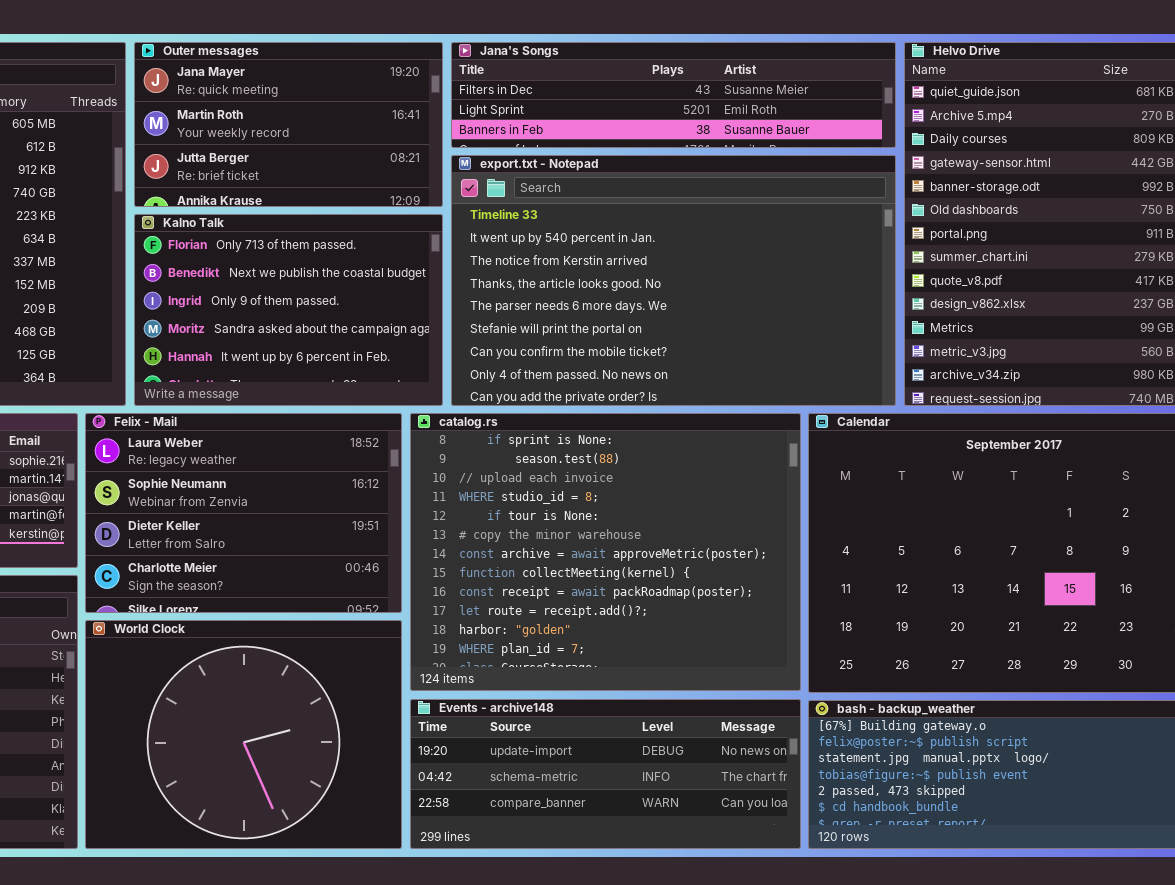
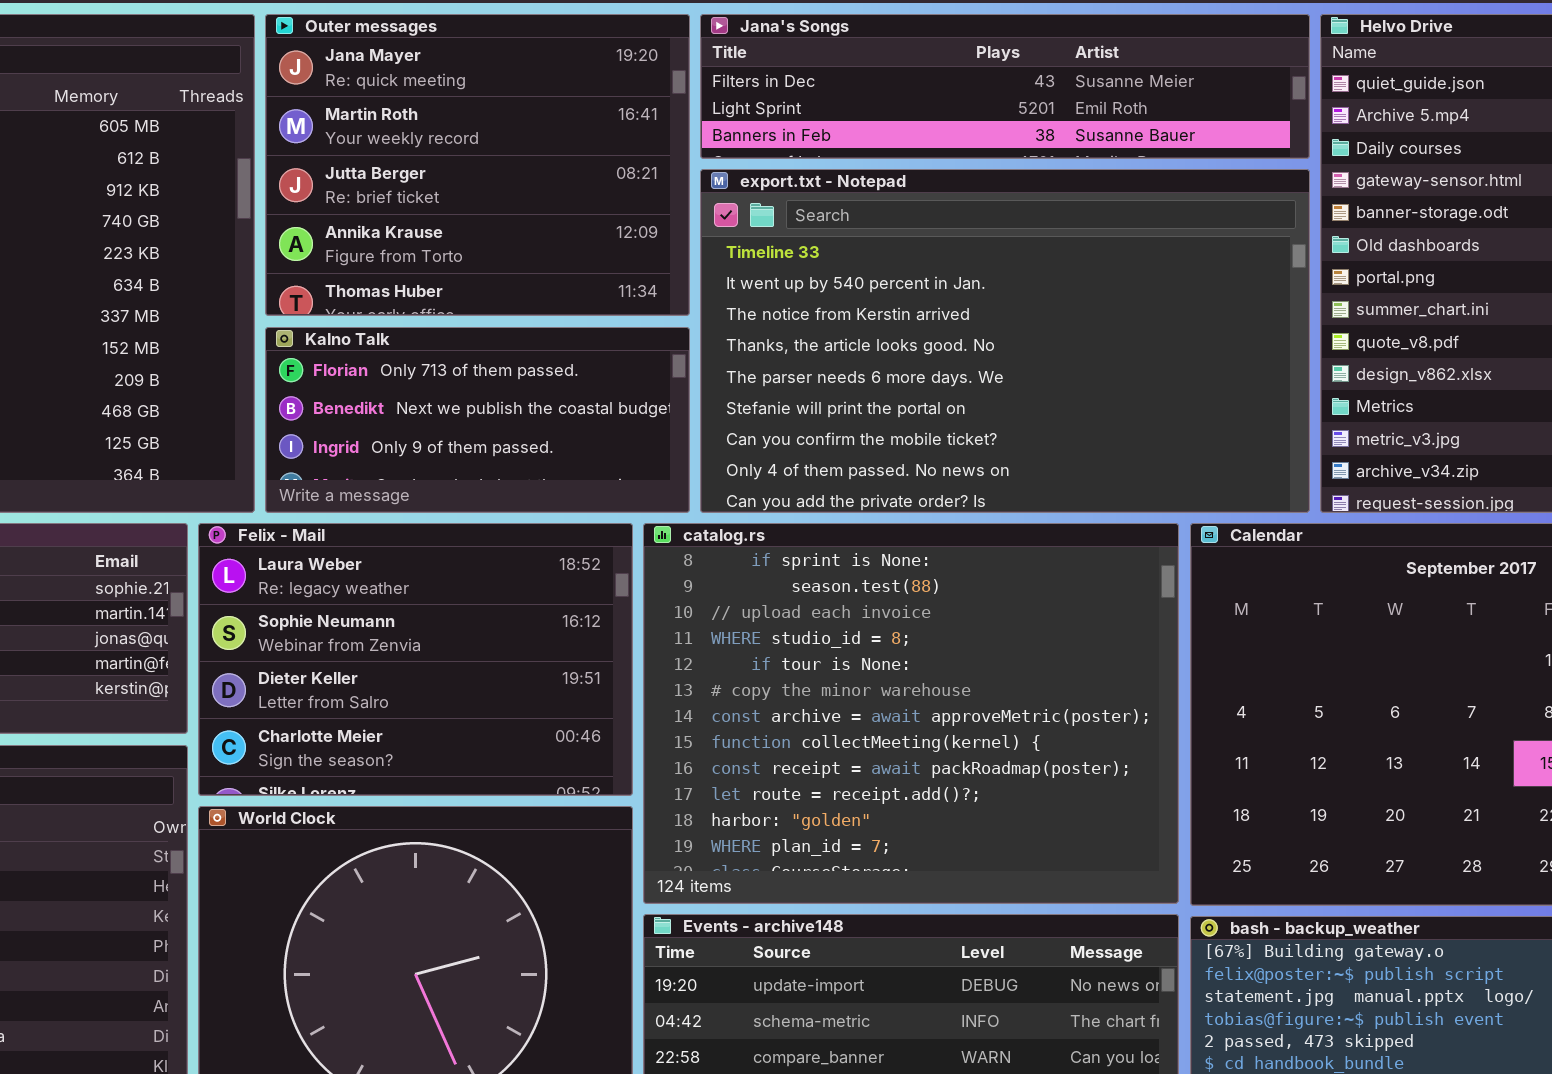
Outer messages: [134,42,443,207] -> [265,14,690,316], resized
Kalno Talk: [134,214,443,406] -> [265,327,690,513], resized

